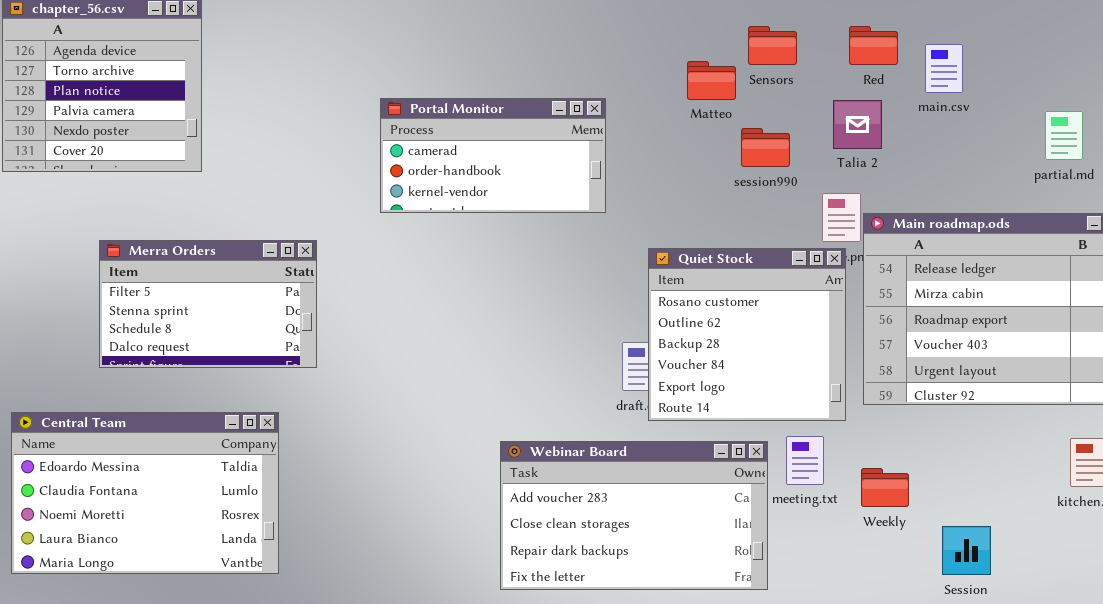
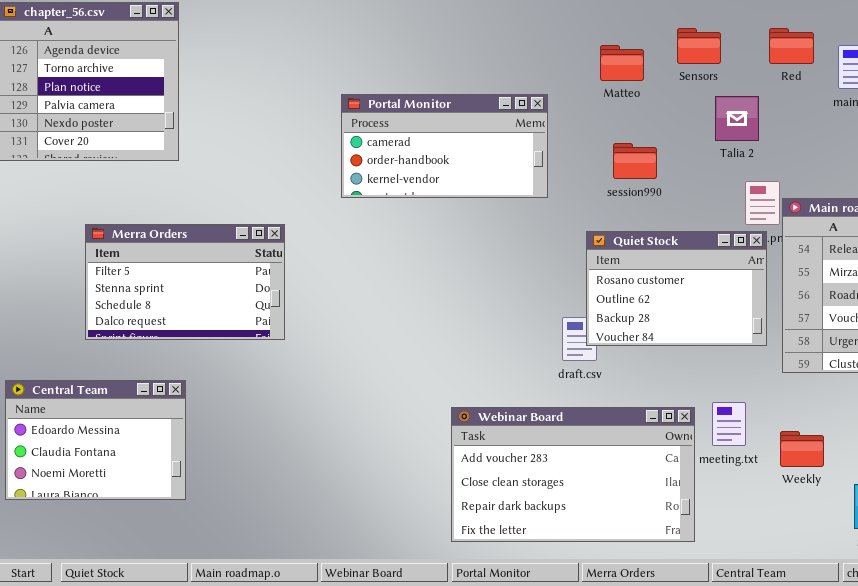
Matteo: [687,61,736,100] -> [600,45,644,81], moved
Talia 2: [833,100,882,149] -> [715,96,759,141], moved
session990: [741,128,790,167] -> [613,143,657,179], moved
Quiet Stock: [648,248,846,421] -> [586,231,767,346], resized
Central Team: [11,412,279,574] -> [5,380,186,500], resized

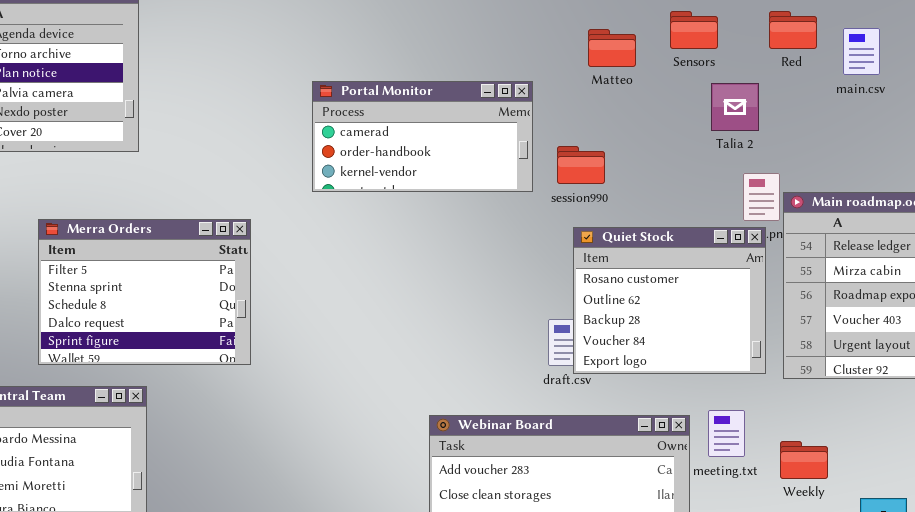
session990: [613,143,657,179] -> [557,146,605,184], moved
Merra Orders: [85,224,285,340] -> [38,219,251,365], resized
Quiet Stock: [586,231,767,346] -> [573,227,766,374], resized

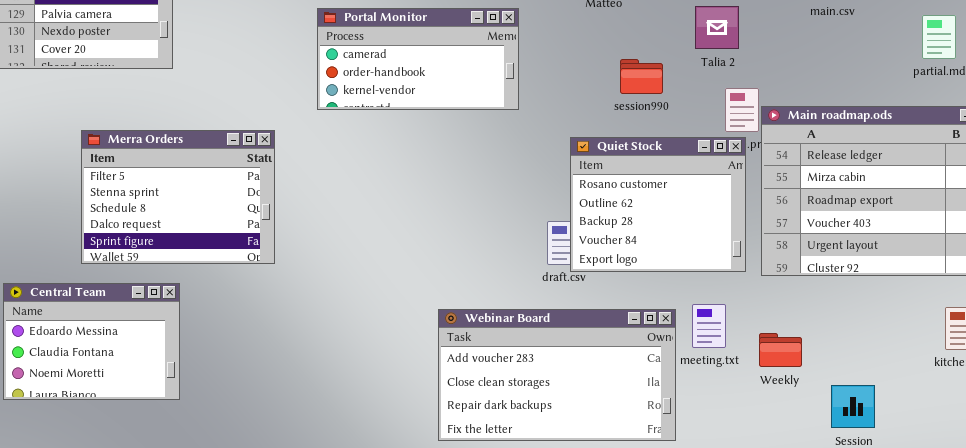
Portal Monitor: [312,81,533,192] -> [317,8,519,110], moved
session990: [557,146,605,184] -> [620,59,663,94], moved

